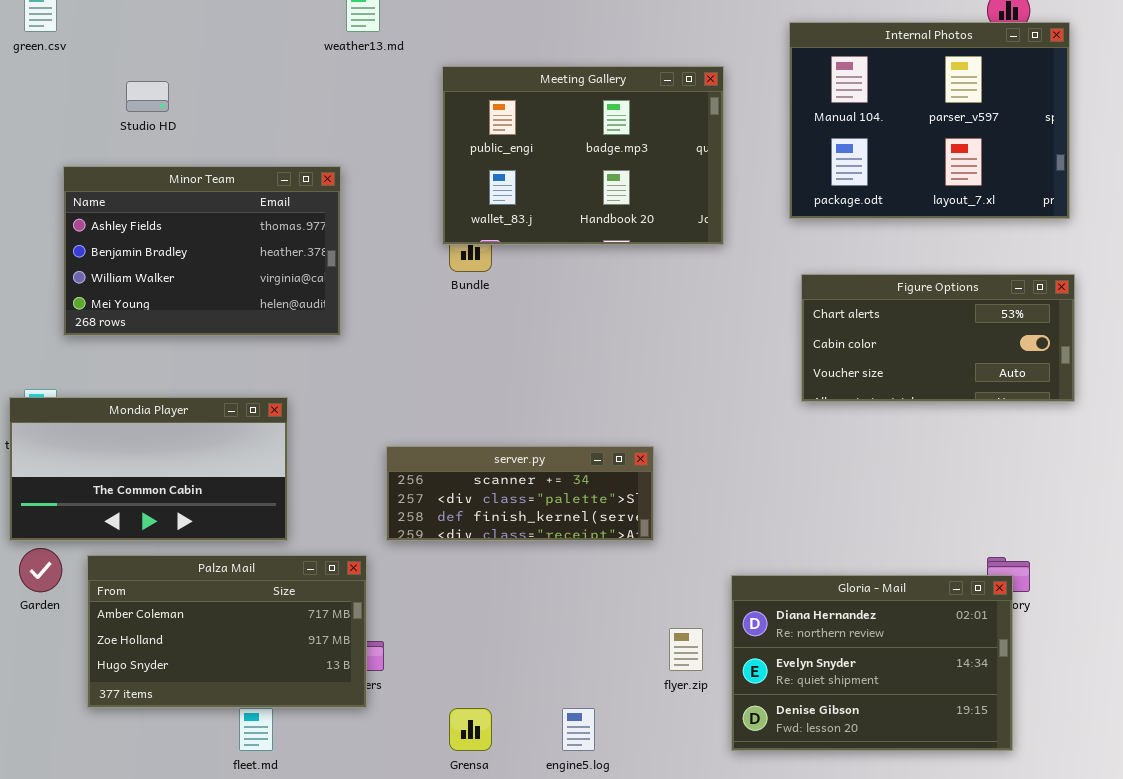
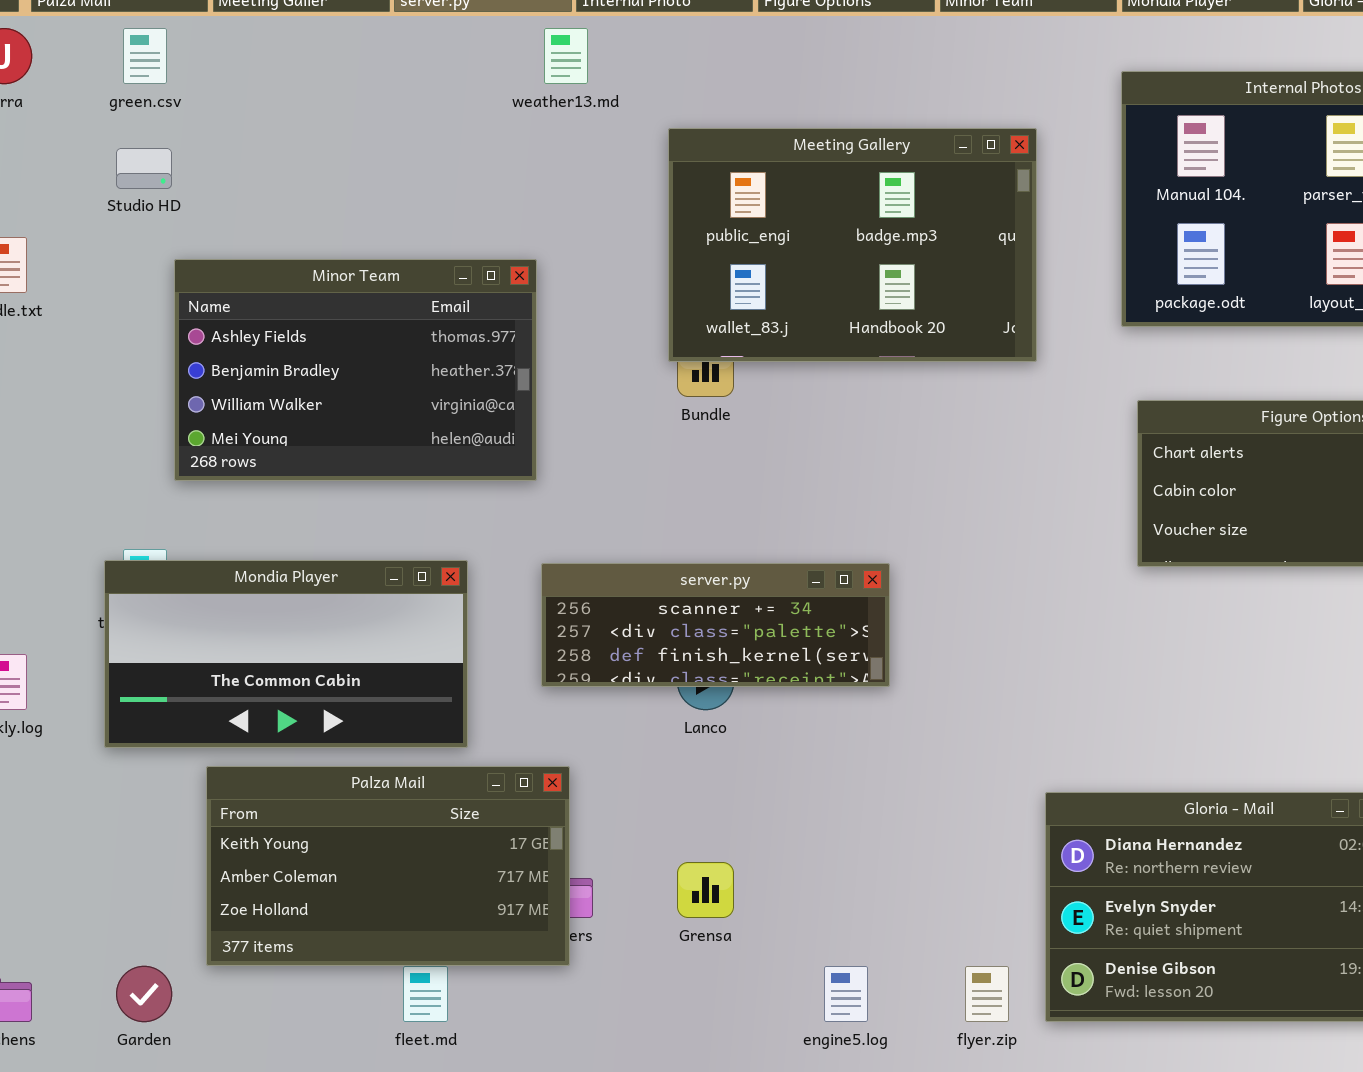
Studio HD: [126,81,169,112] -> [116,148,172,189], moved
server.py: [386,446,654,541] -> [541,563,890,687], moved
Garden: [19,548,62,592] -> [116,966,172,1022], moved
Palza Mail: [87,555,367,708] -> [206,766,570,966], scrolled up 1 row
flyer.zip: [669,628,703,671] -> [965,966,1009,1022], moved
Grensa: [449,708,492,751] -> [677,862,734,918], moved

